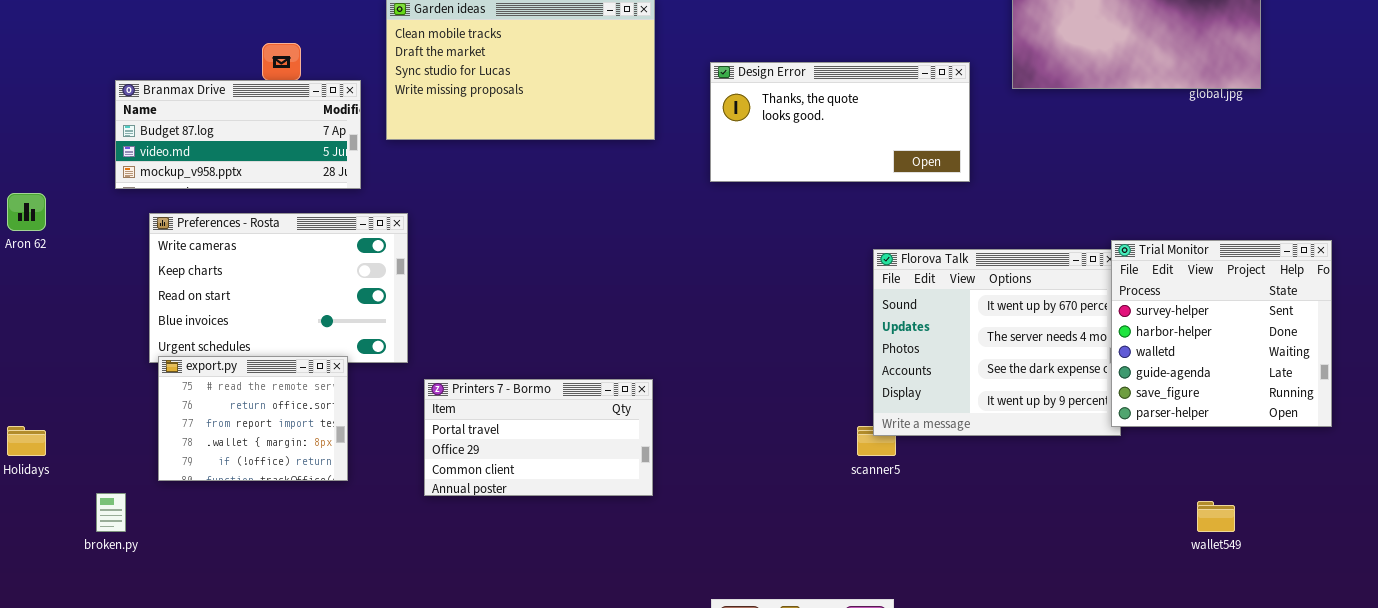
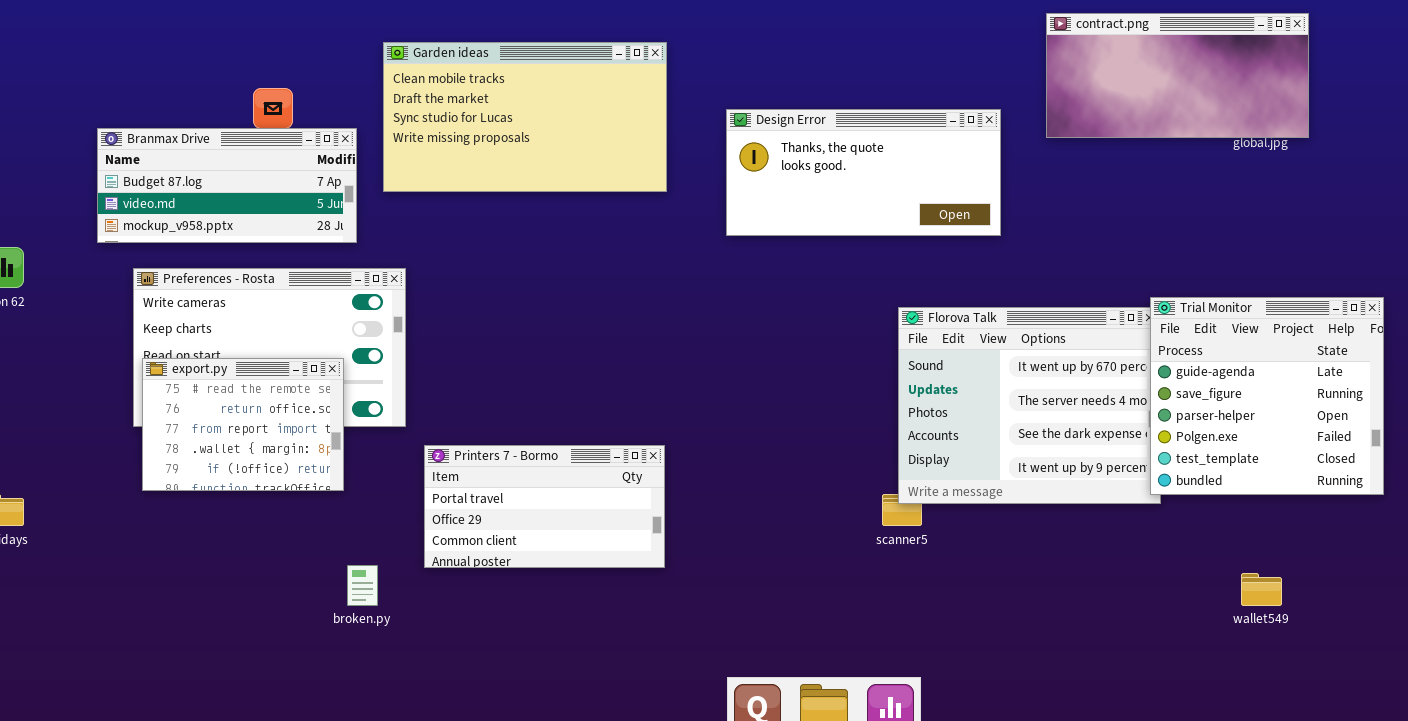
Trial Monitor: [1111,240,1332,427] -> [1150,297,1384,495], scrolled down 3 rows
export.py: [158,356,348,481] -> [142,358,344,491], moved
broken.py: [96,493,126,532] -> [347,565,378,606], moved

